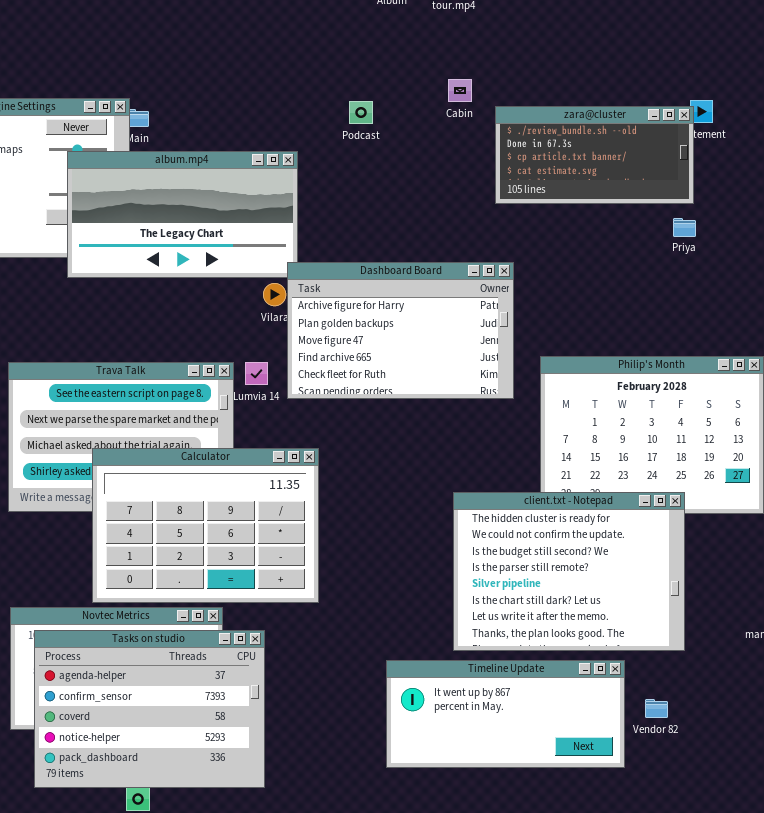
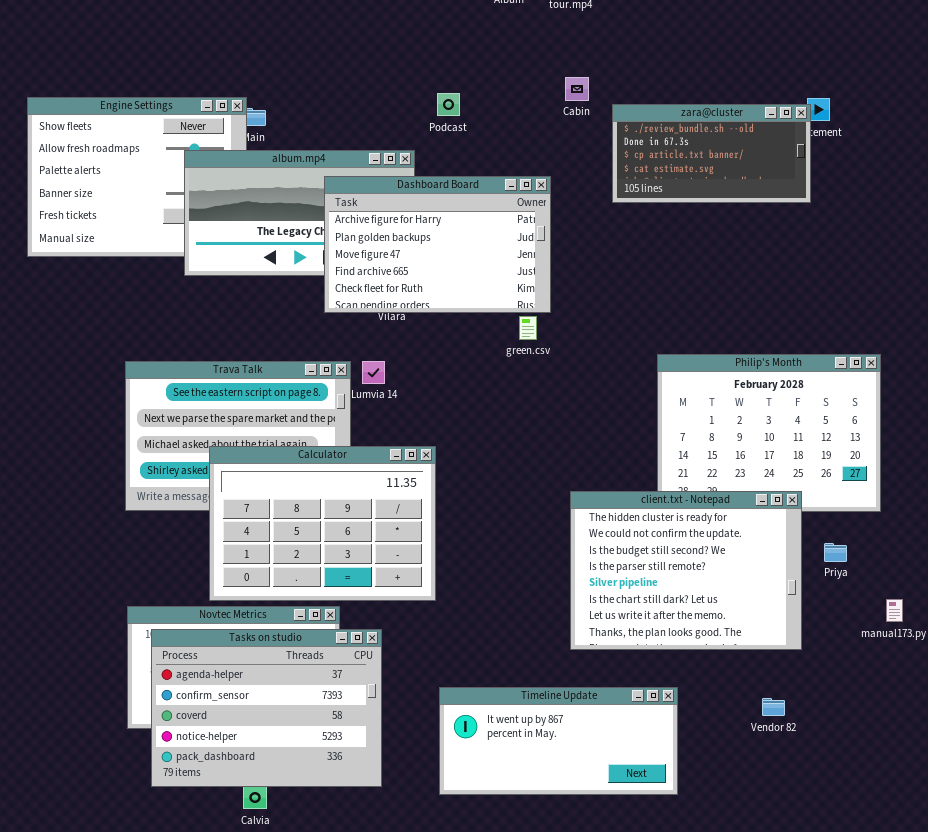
Podcast: [349,101,373,124] -> [437,93,460,116], moved
Priya: [673,218,696,237] -> [824,543,847,562], moved
Dashboard Board: [287,262,514,399] -> [324,176,551,313], moved
Timeline Update: [386,660,625,768] -> [439,687,678,795], moved

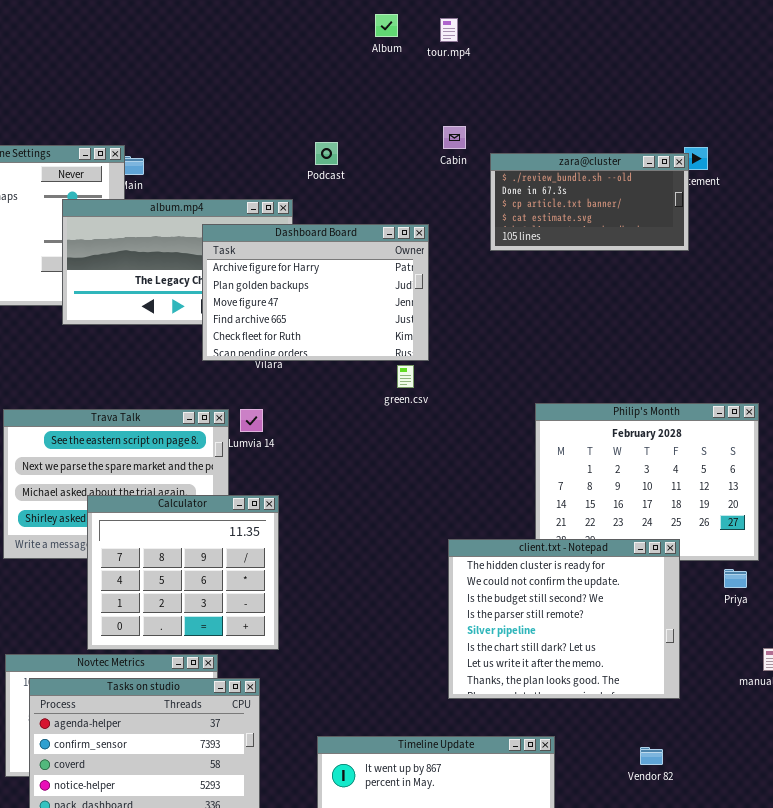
Calculator: [209,446,436,601] -> [87,495,279,650], resized
Priya: [824,543,847,562] -> [724,569,747,588], moved

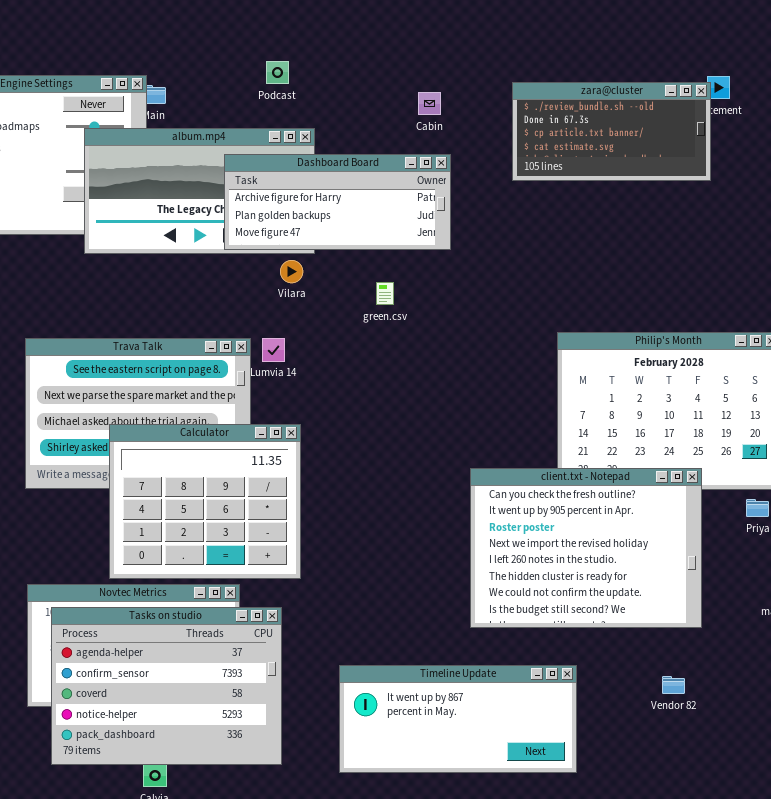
Cabin: [443,126,466,149] -> [418,92,441,115], moved
Podcast: [315,142,338,165] -> [266,61,289,84], moved
Dashboard Board: [202,224,429,361] -> [224,154,451,250], resized
green.csv: [397,365,414,388] -> [376,282,394,305], moved
client.txt - Notepad: [448,539,680,699] -> [470,468,702,628], scrolled up 5 rows

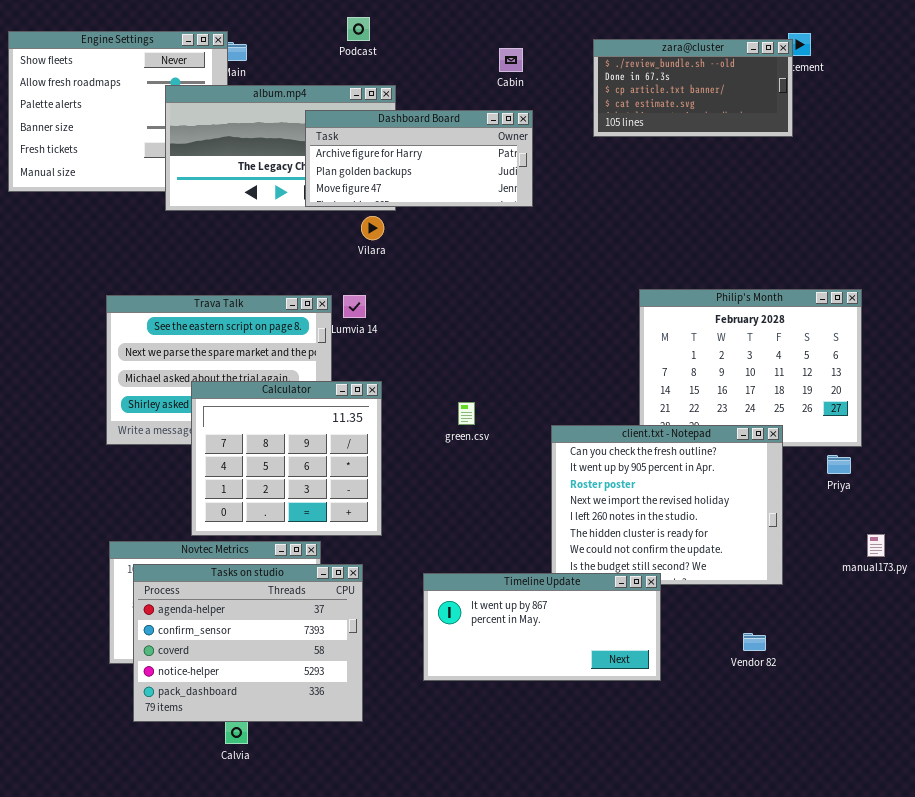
green.csv: [376,282,394,305] -> [458,402,475,425], moved
Timeline Update: [339,665,577,773] -> [423,573,661,681], moved

